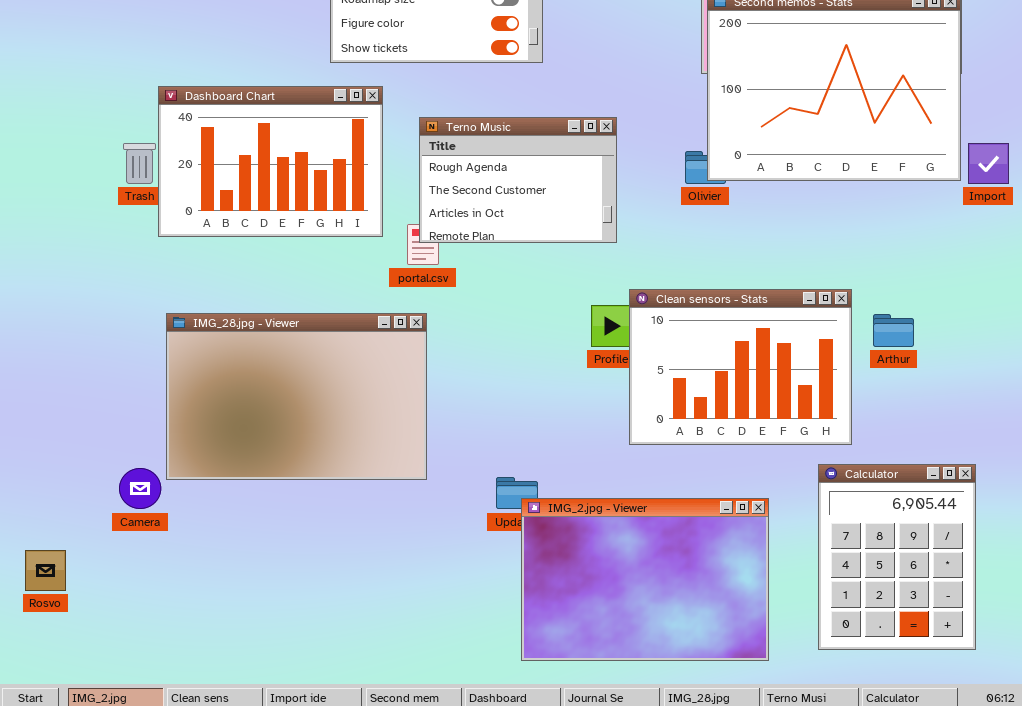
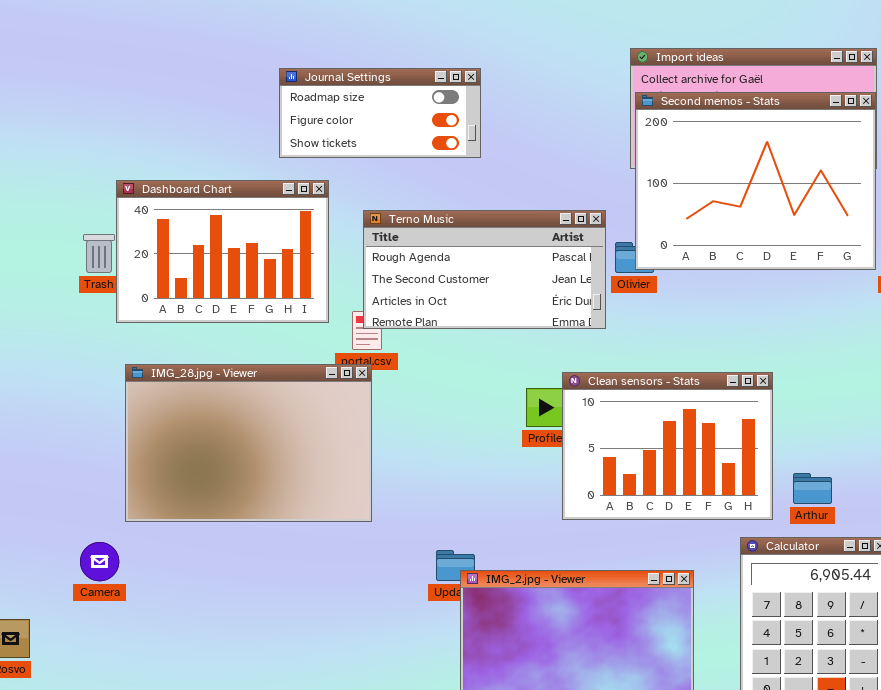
Terno Music: [419,117,617,243] -> [363,210,606,329], resized
IMG_28.jpg - Viewer: [166,313,427,480] -> [125,364,372,522], moved
Arthur: [873,314,914,347] -> [793,473,832,504], moved

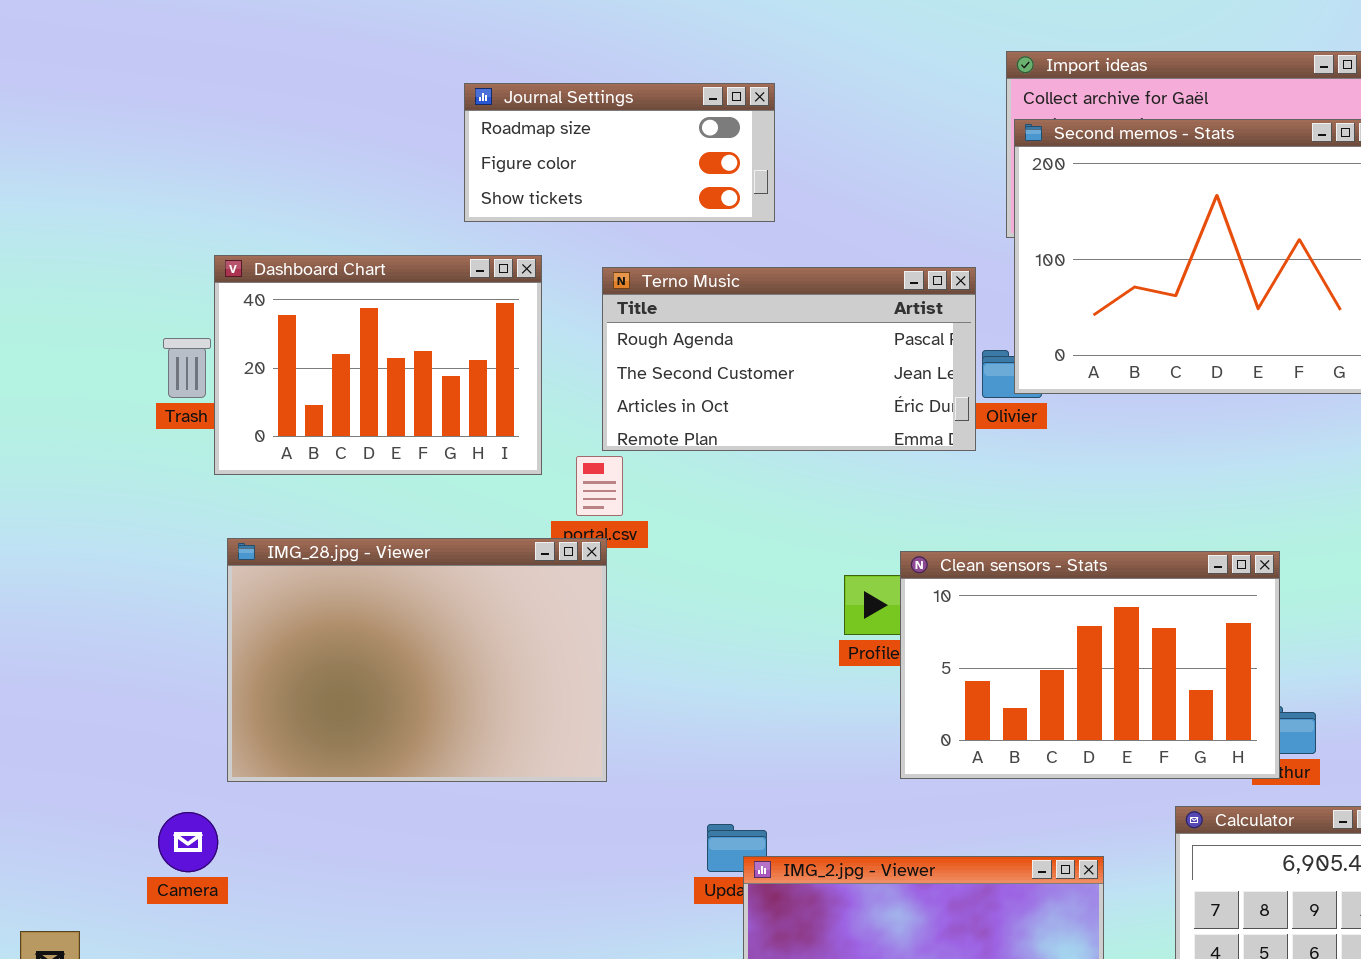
Terno Music: [363,210,606,329] -> [602,267,976,451], moved
Clean sensors - Stats: [562,372,773,520] -> [900,551,1280,779], resized

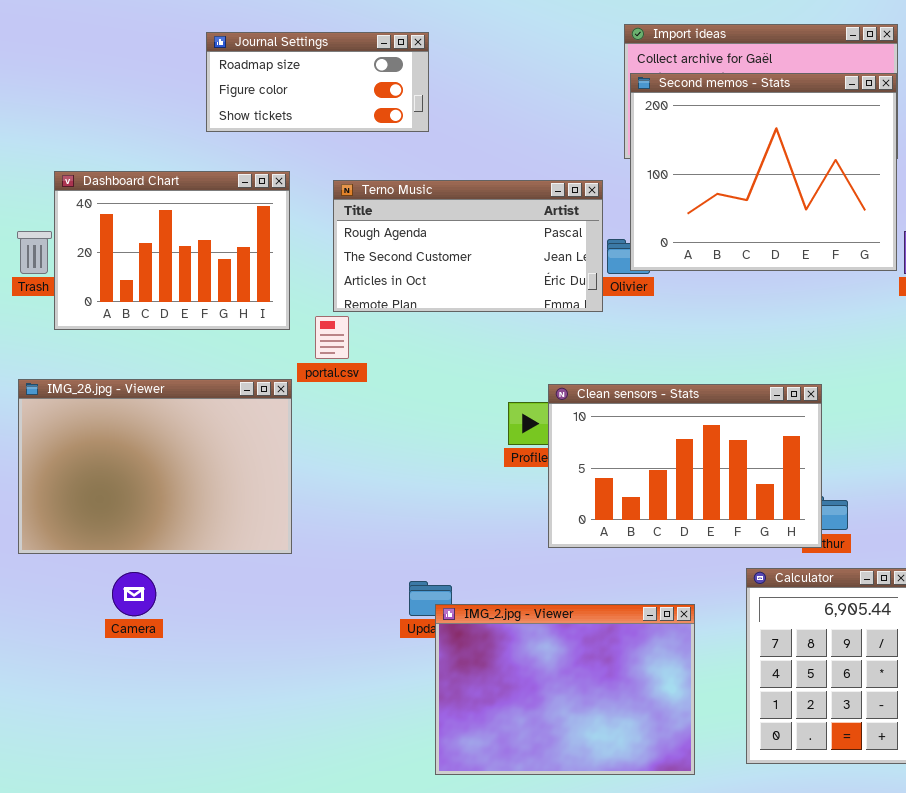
Journal Settings: [464,83,775,222] -> [206,32,429,132], moved
IMG_28.jpg - Viewer: [227,538,607,782] -> [18,379,292,554], moved
Camera: [158,812,218,872] -> [112,572,156,616], moved

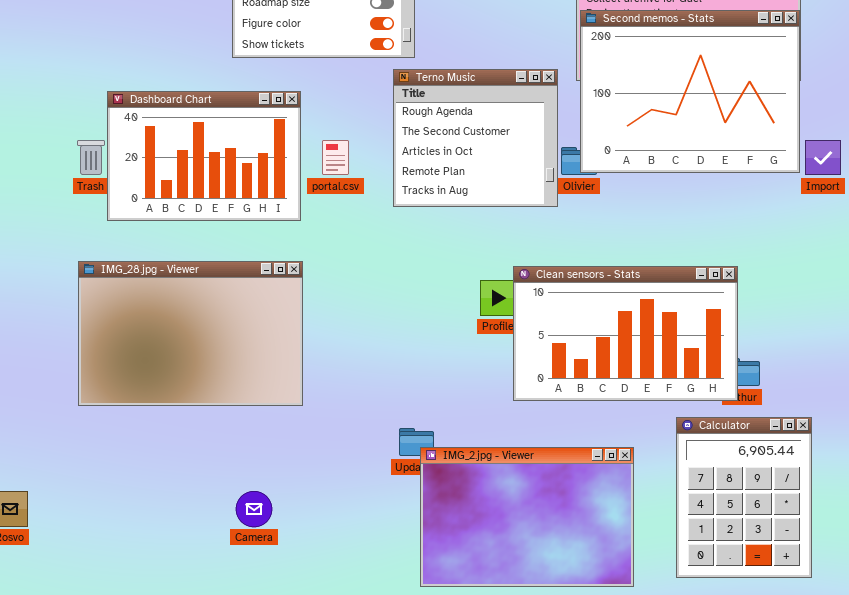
Terno Music: [333,180,603,312] -> [393,69,558,207], resized
portal.csv: [315,316,349,359] -> [322,140,349,175], moved
Camera: [112,572,156,616] -> [236,491,272,527], moved

